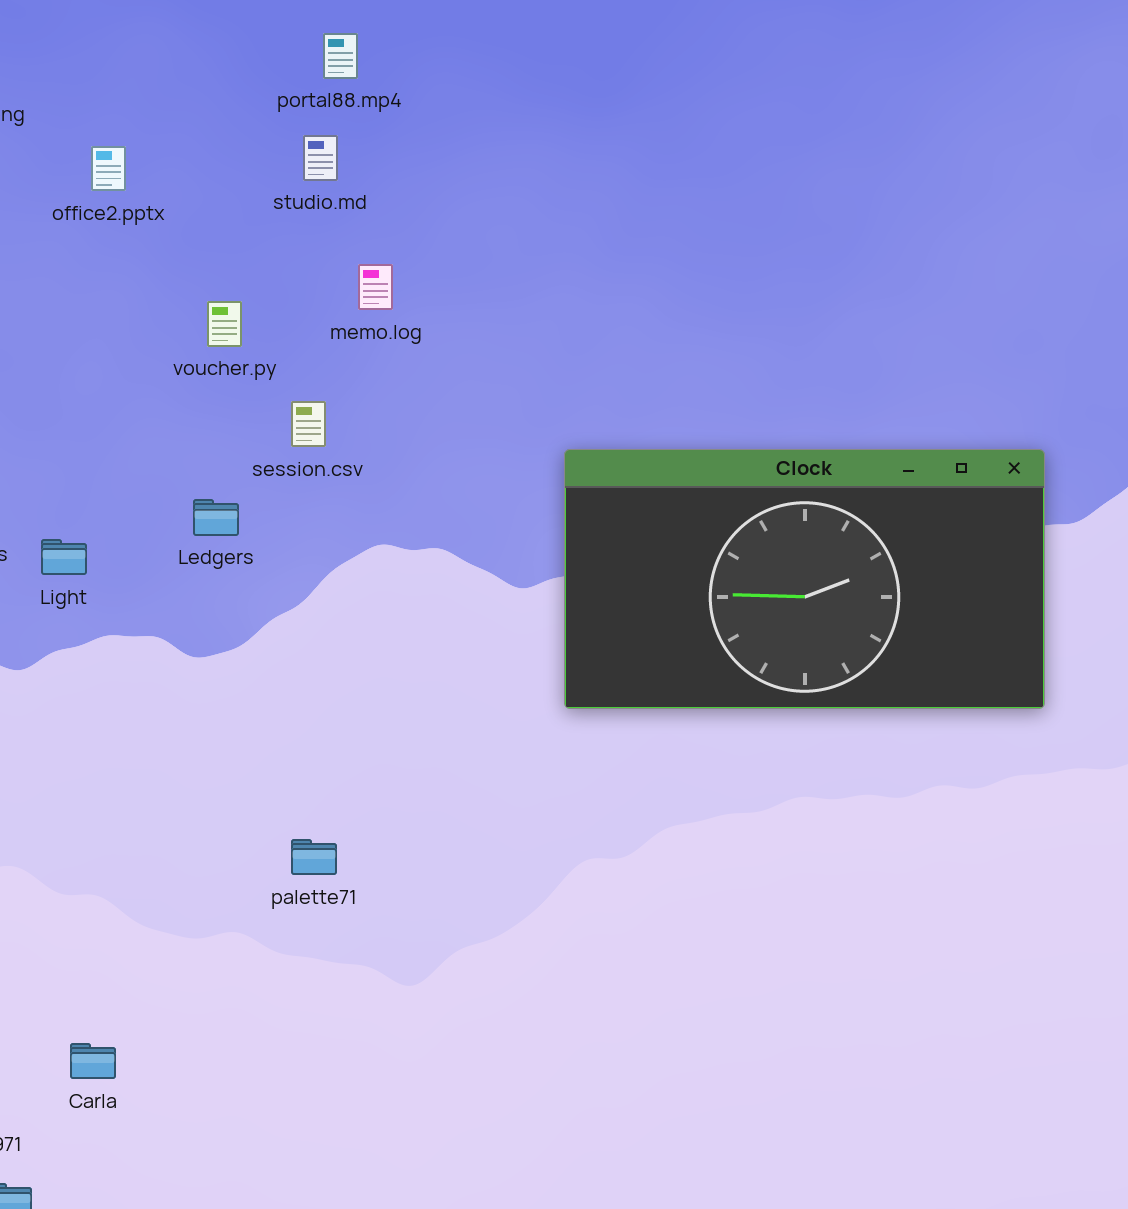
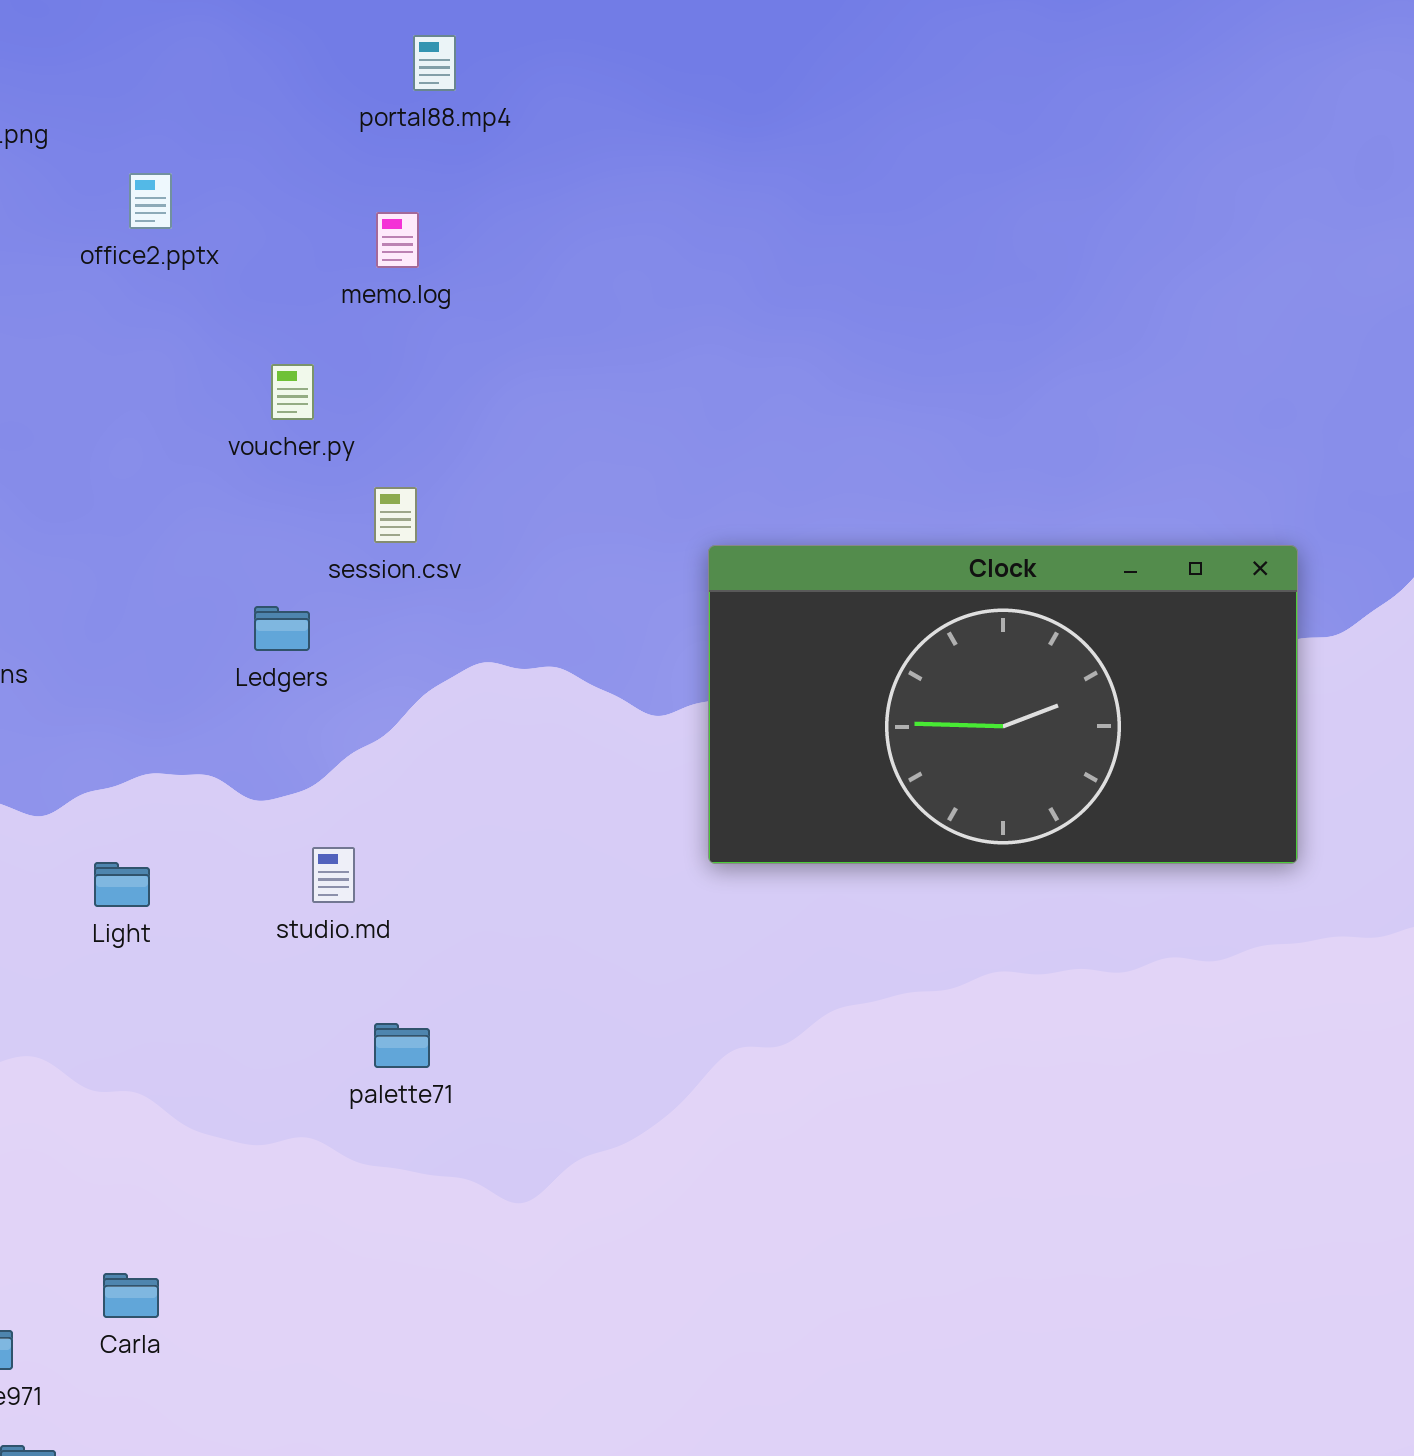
studio.md: [303,135,338,181] -> [312,847,355,903], moved
memo.log: [358,264,393,310] -> [376,212,419,268], moved
Light: [41,539,87,575] -> [94,862,150,907], moved

